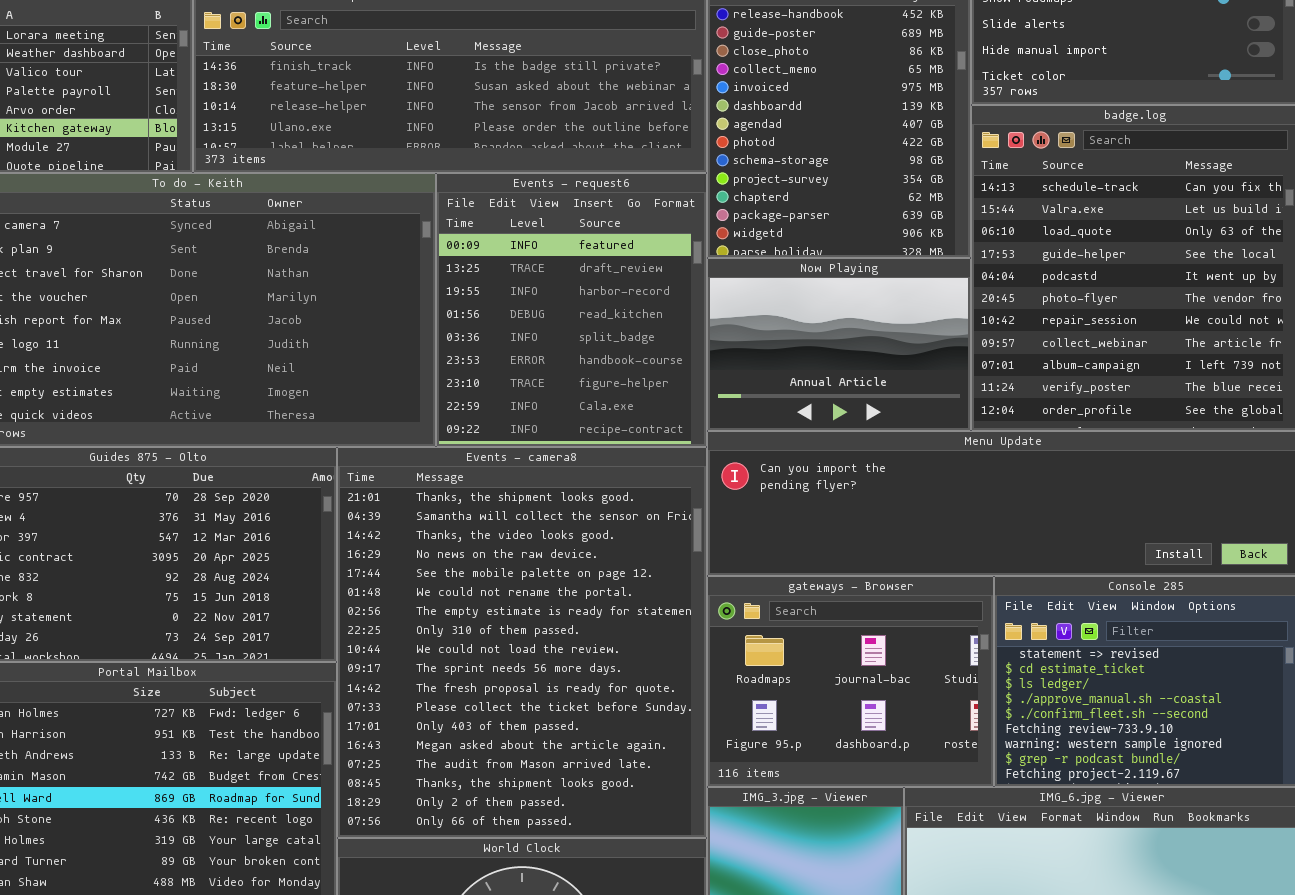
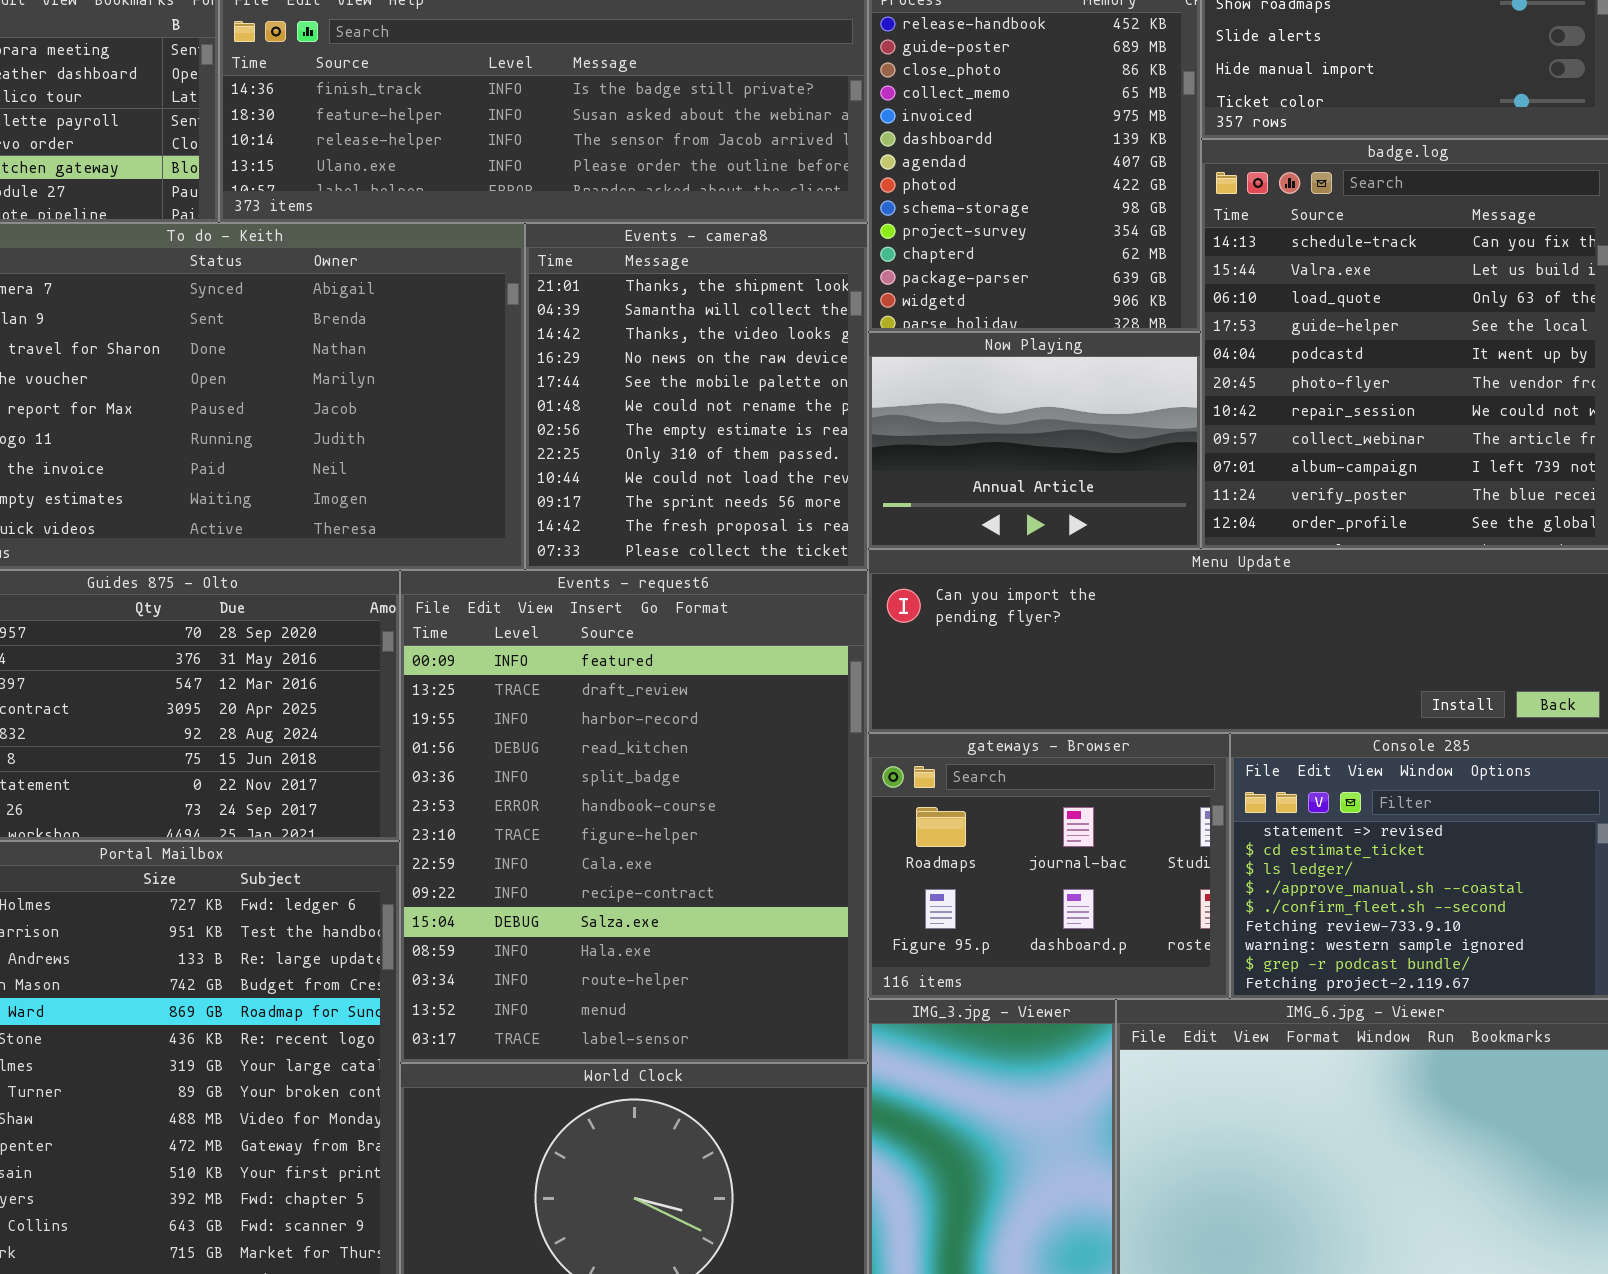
Events - request6: [436,173,707,447] -> [400,570,868,1063], moved, resized
Events - camera8: [337,447,707,838] -> [525,223,868,570], moved, resized

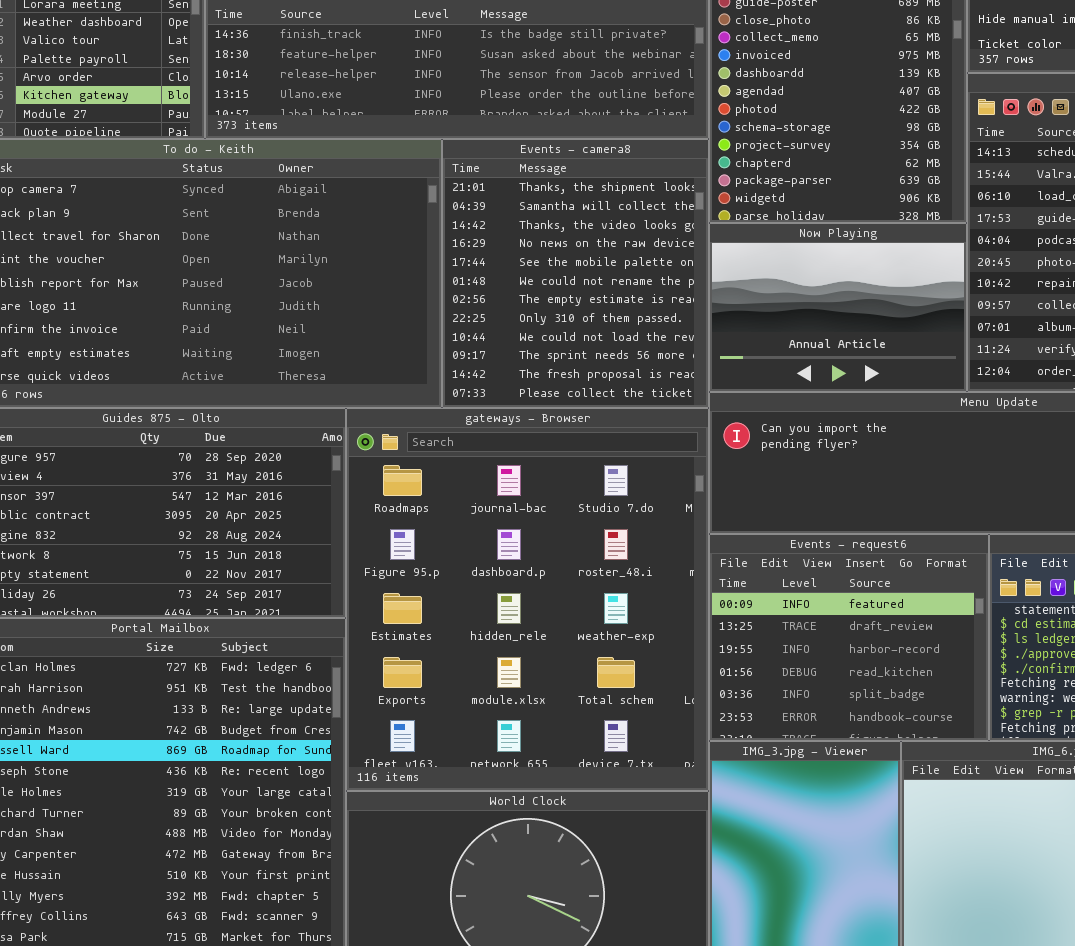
Events - request6: [400,570,868,1063] -> [709,534,989,741], moved, resized
gateways - Browser: [868,733,1230,999] -> [346,408,709,791], moved, resized

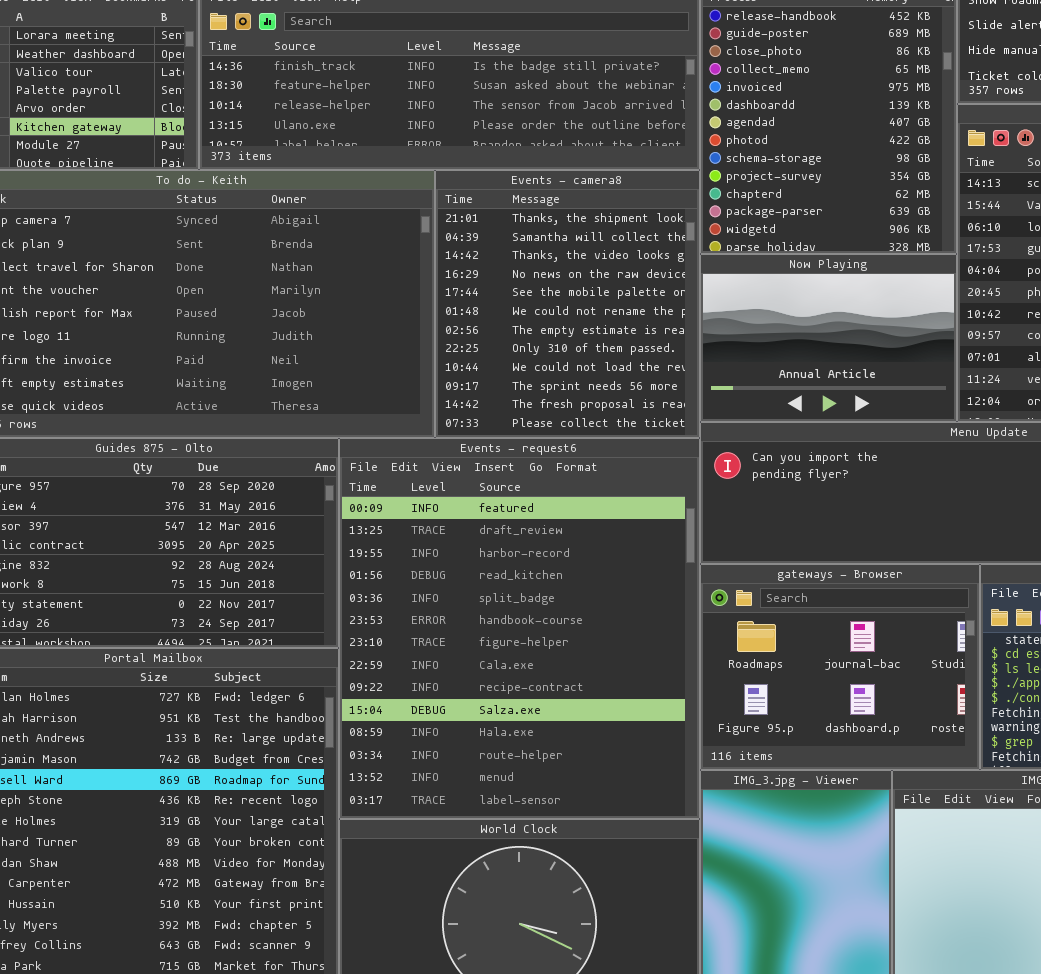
gateways - Browser: [346,408,709,791] -> [700,564,980,770], moved, resized
Events - request6: [709,534,989,741] -> [339,438,700,819], moved, resized

